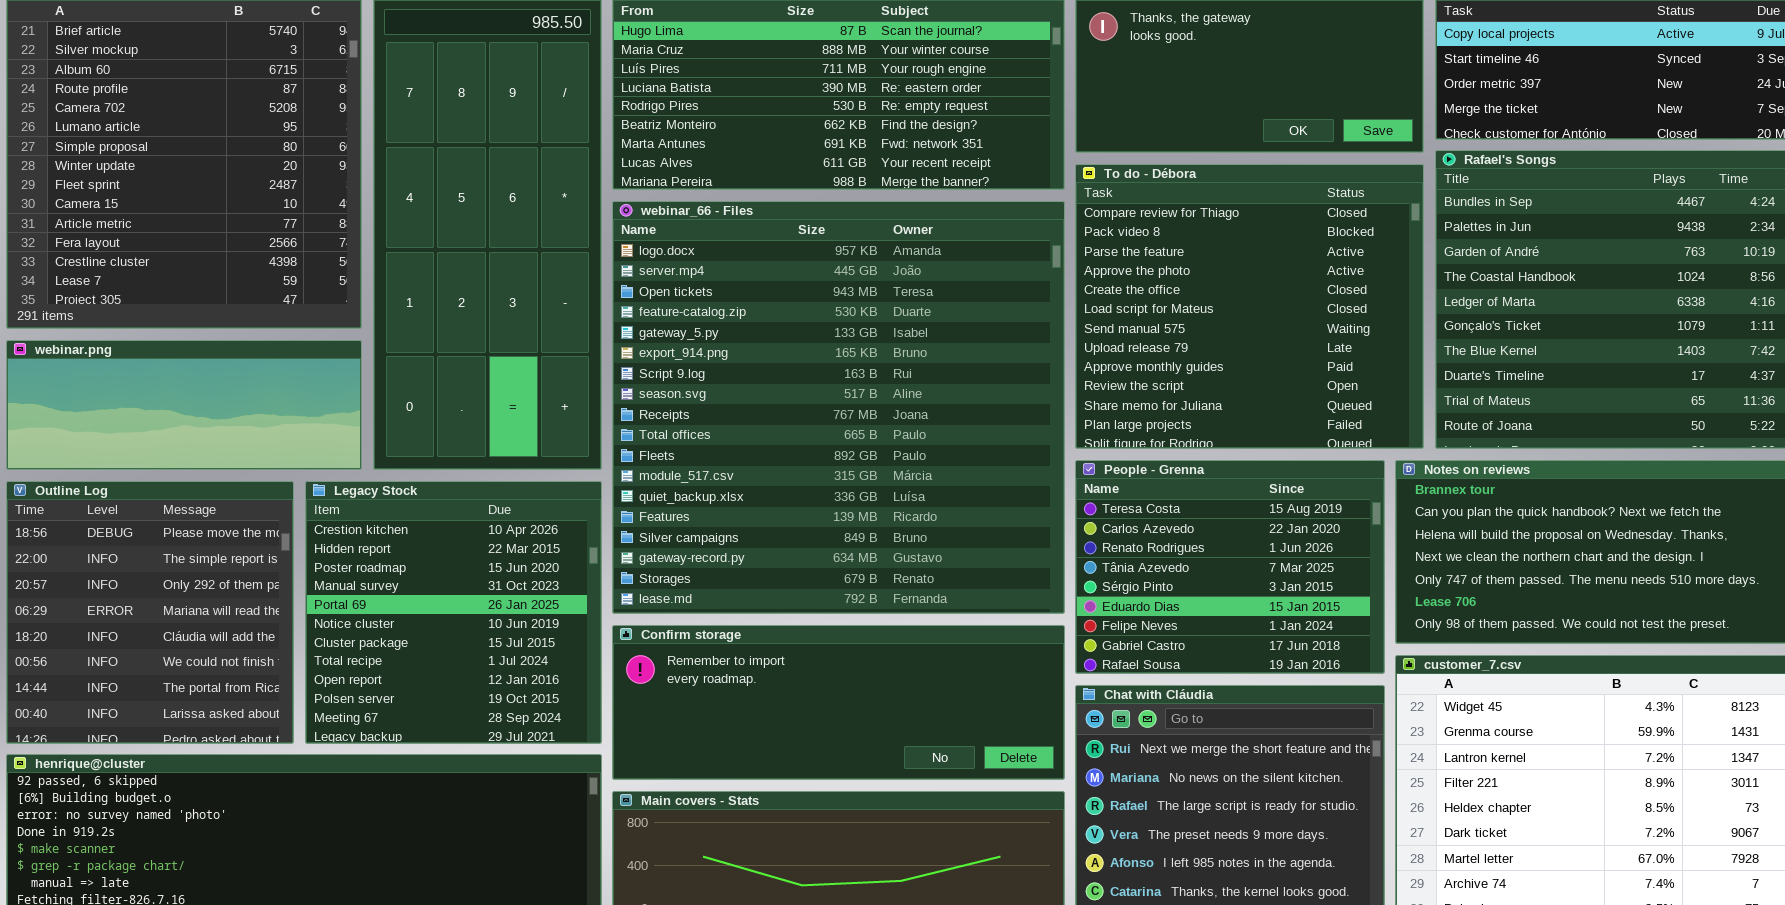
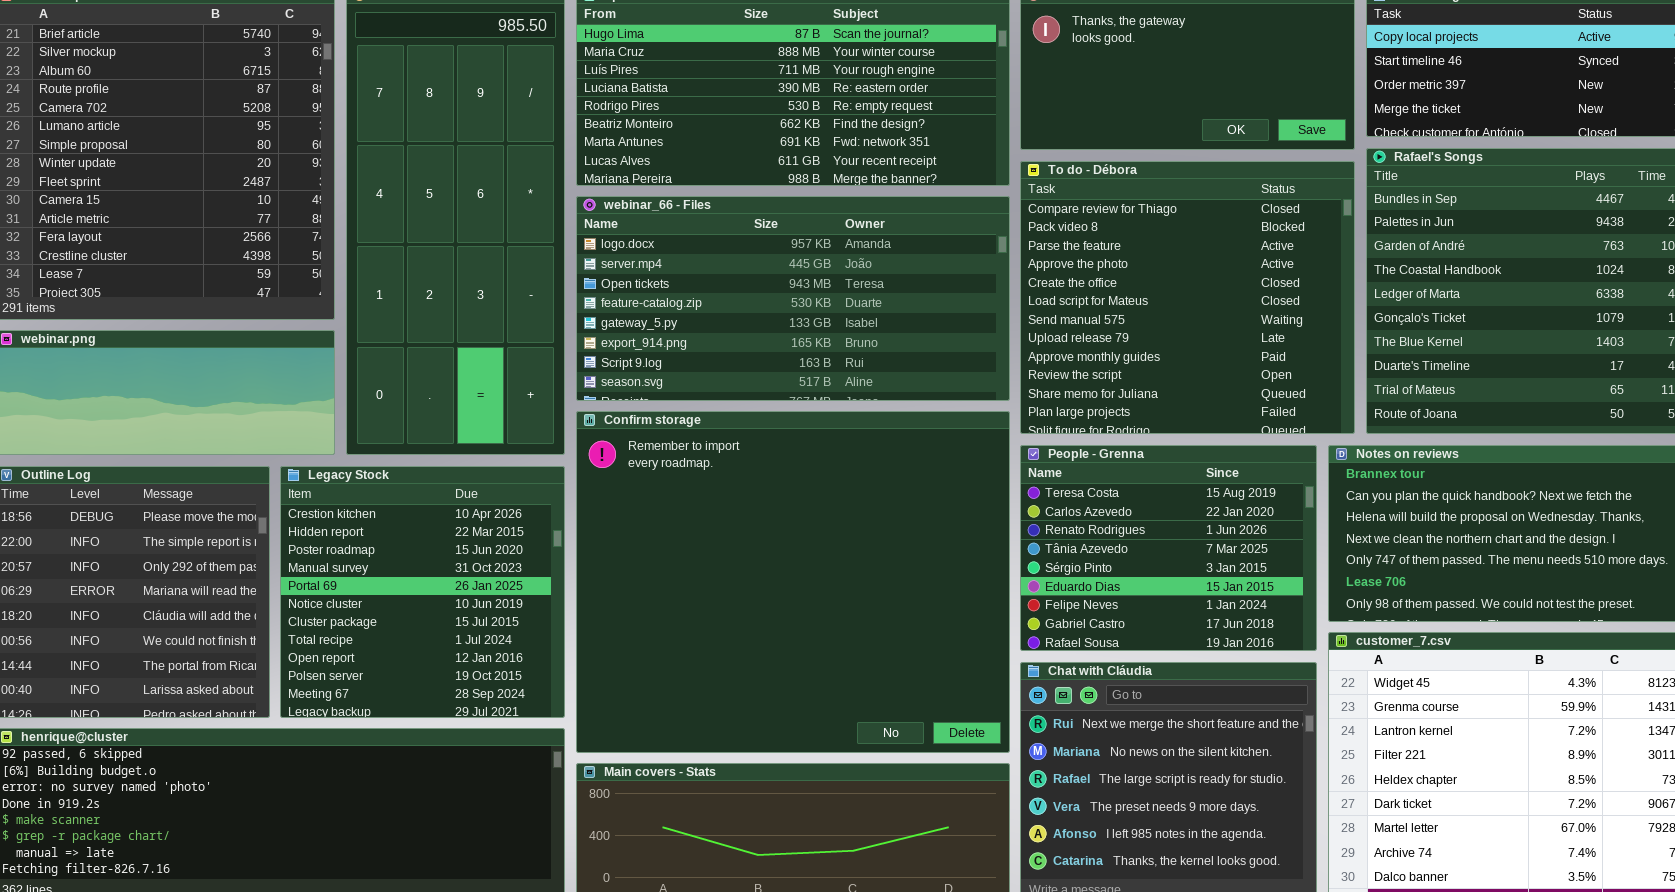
webinar_66 - Files: [612,201,1065,614] -> [576,196,1010,401], resized
Confirm storage: [612,625,1065,780] -> [576,411,1010,753], resized

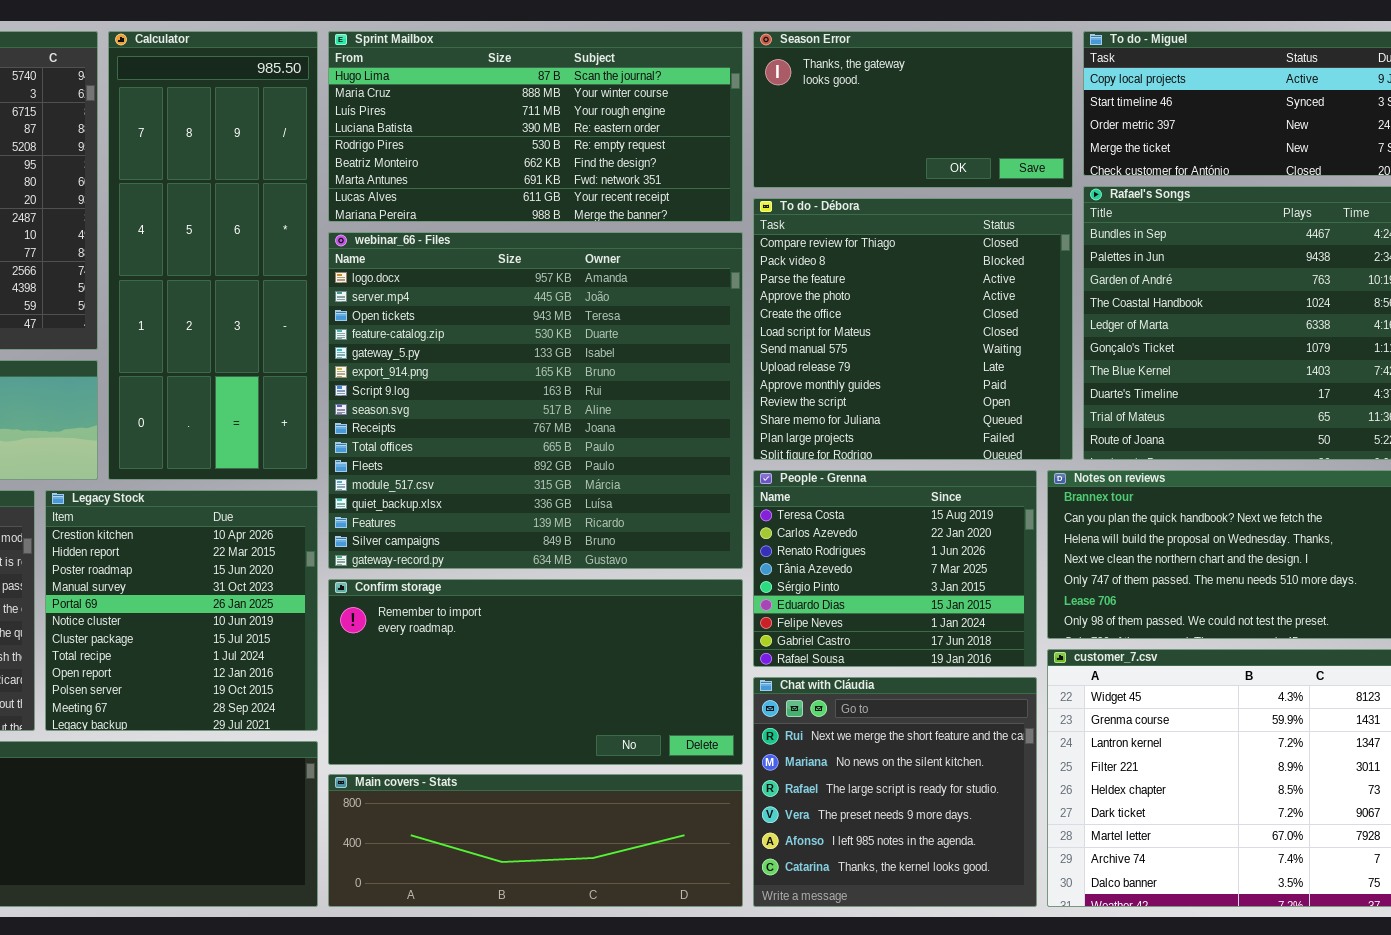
webinar_66 - Files: [576,196,1010,401] -> [328,232,743,569], resized
Confirm storage: [576,411,1010,753] -> [328,579,743,765], resized

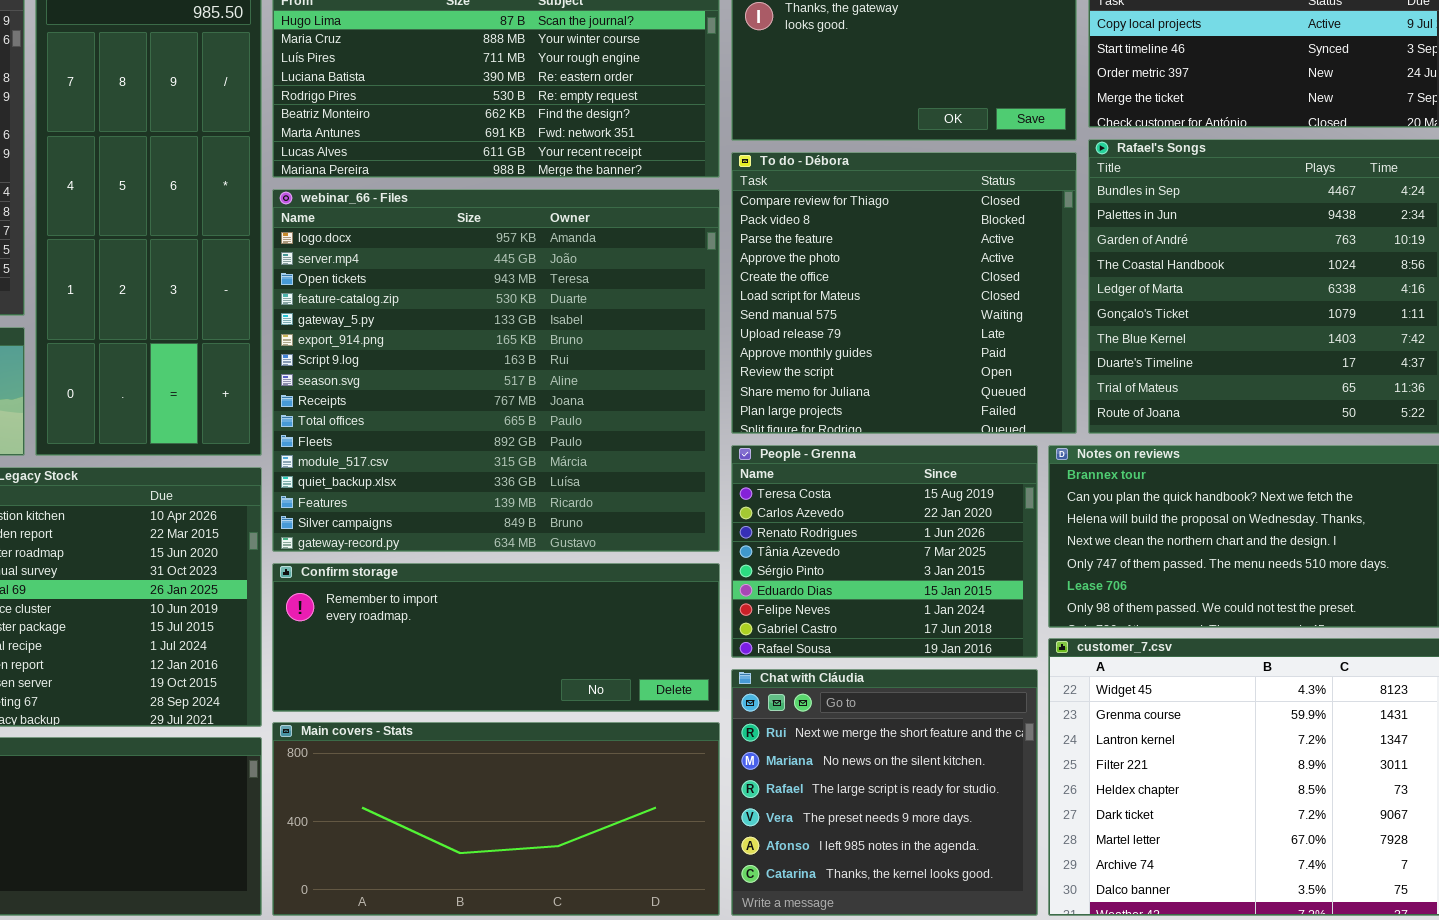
Confirm storage: [328,579,743,765] -> [272,563,720,712], resized
Main covers - Stats: [328,774,743,907] -> [272,722,720,916], resized

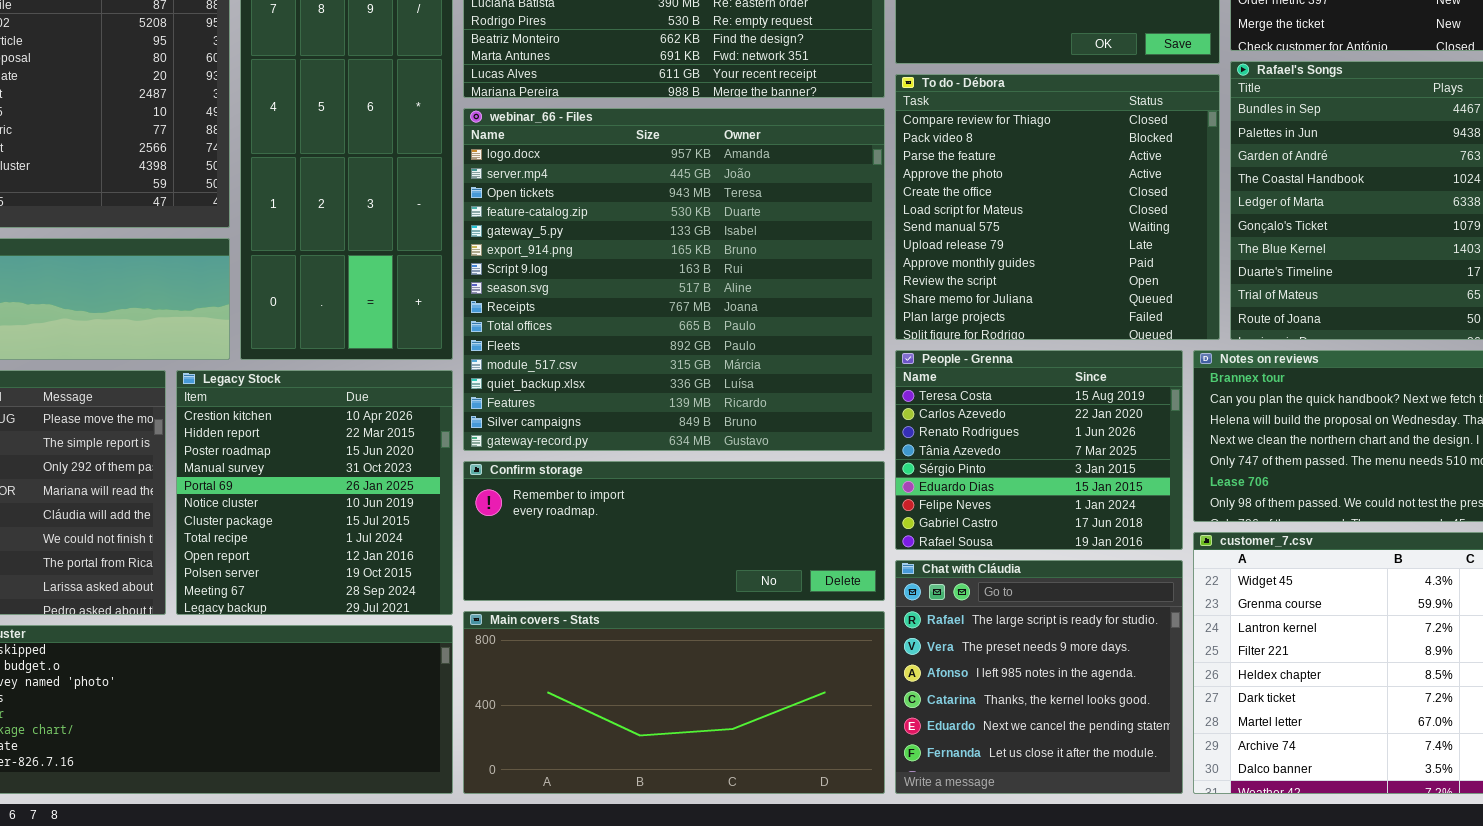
Chat with Cláudia: [731,669,1038,916] -> [895,560,1183,794], scrolled down 2 rows

